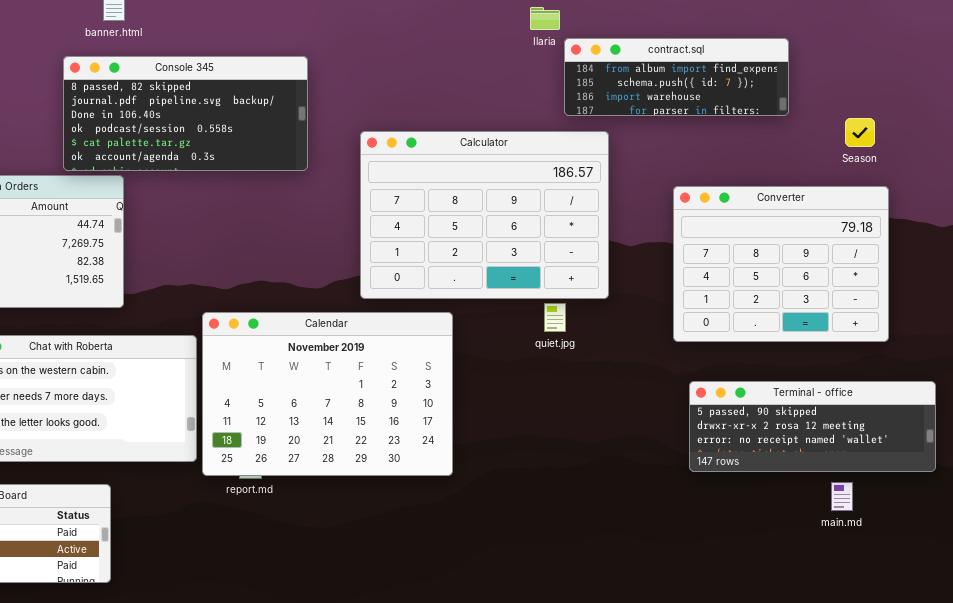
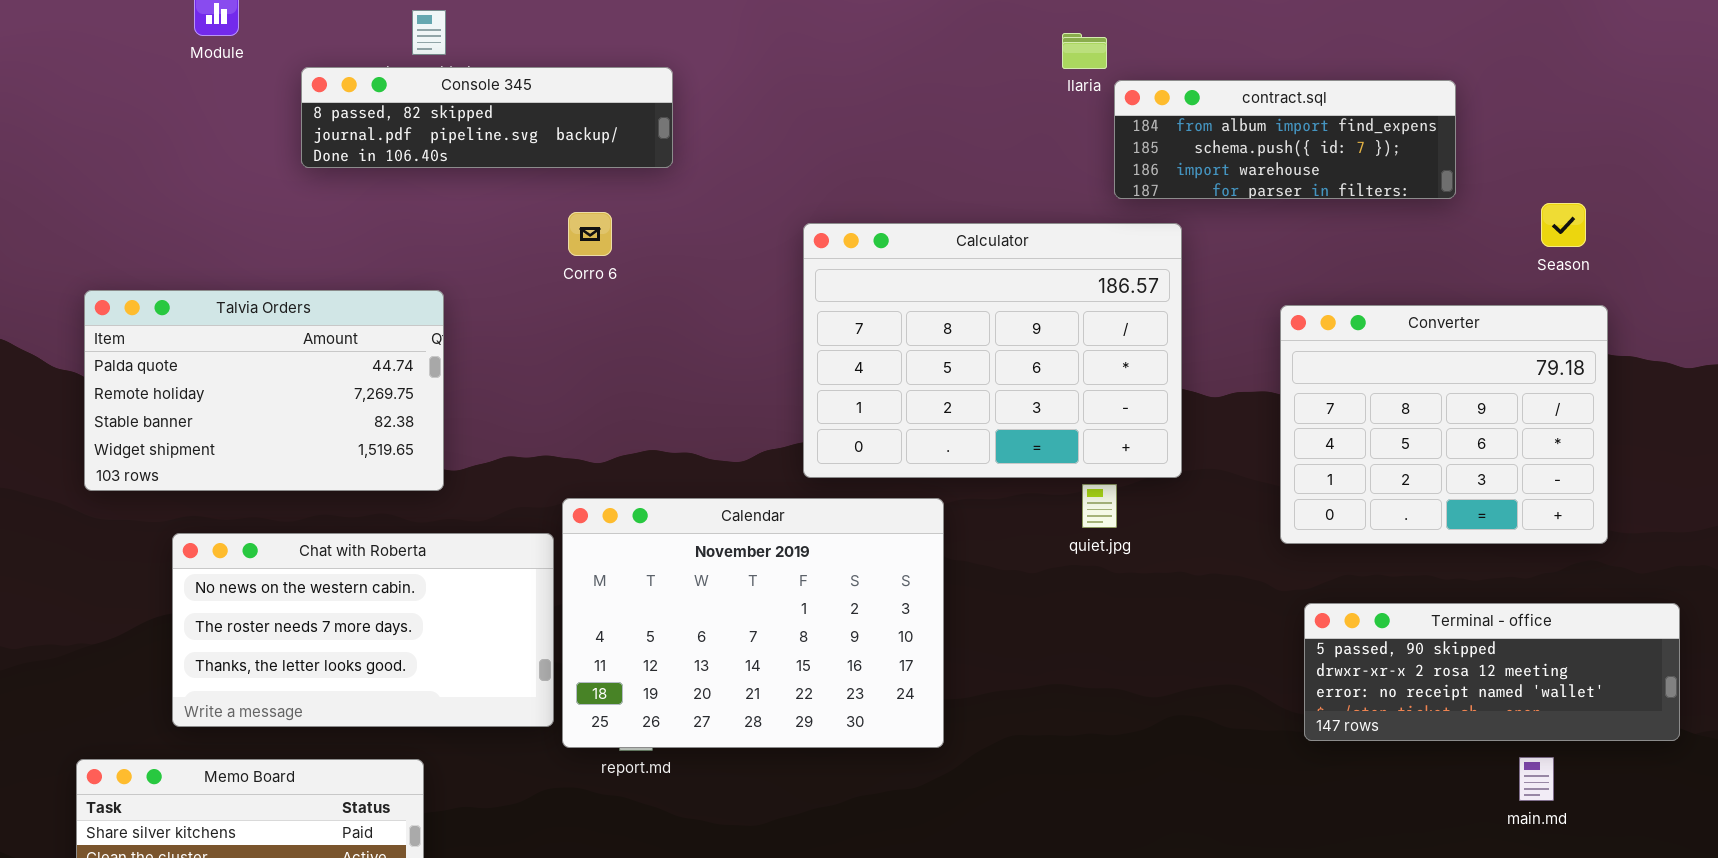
Console 345: [63,56,308,171] -> [301,67,673,168], moved, resized

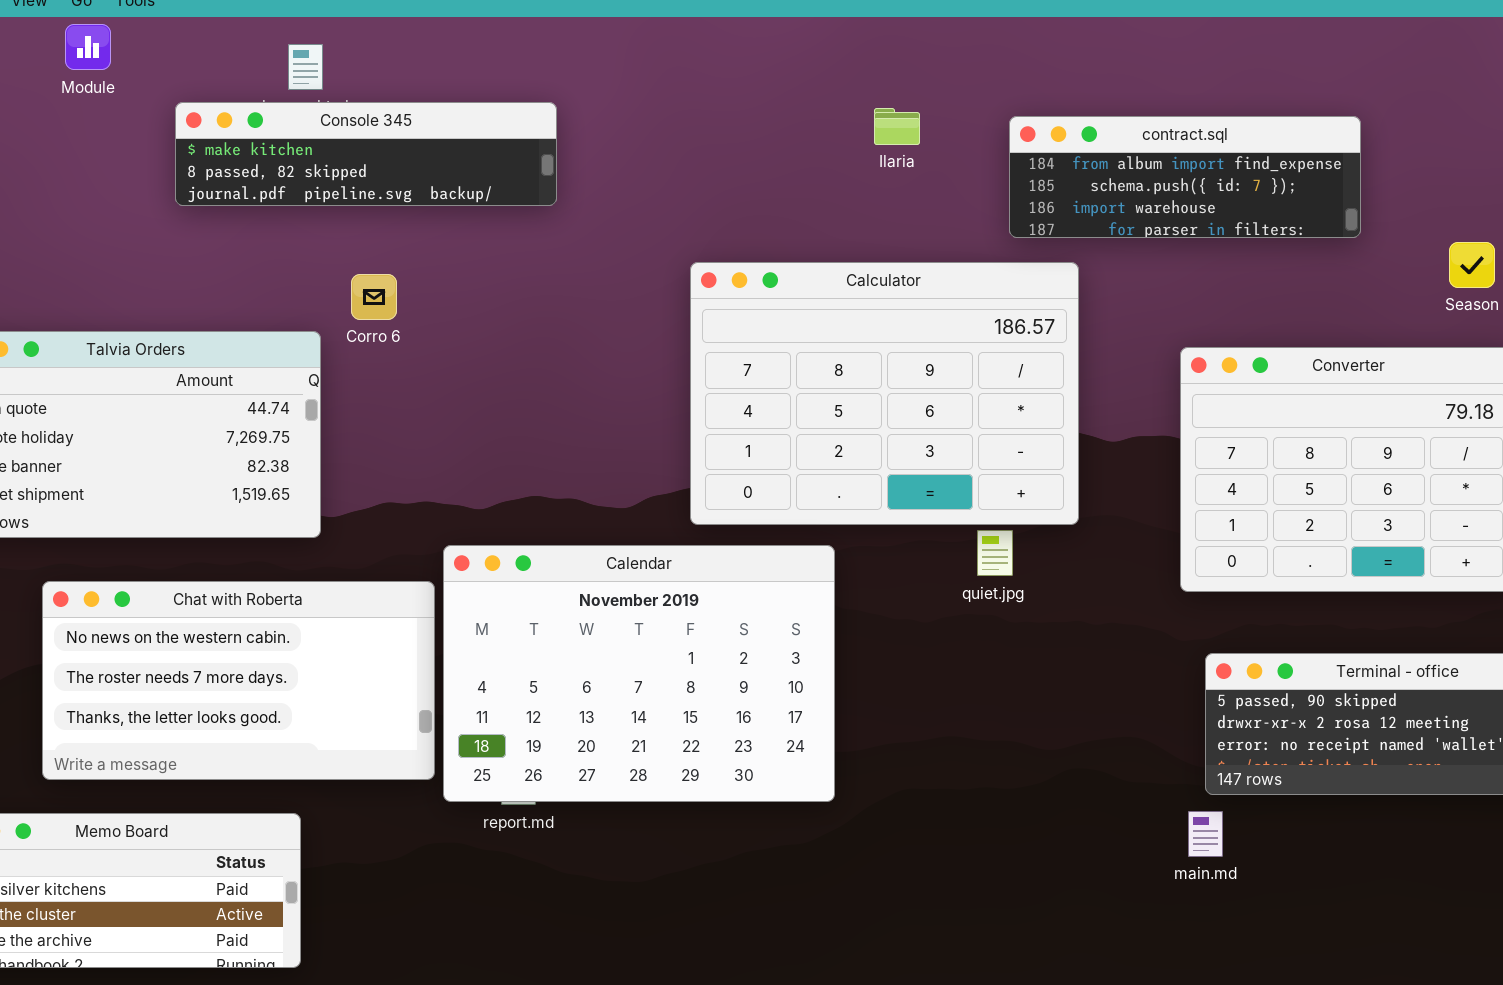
Ilaria: [1062,33,1107,69] -> [874,108,920,145], moved
Console 345: [301,67,673,168] -> [175,102,557,206], scrolled up 1 row
Corro 6: [568,212,612,256] -> [351,274,397,320], moved
main.md: [1519,757,1554,801] -> [1188,811,1223,857], moved

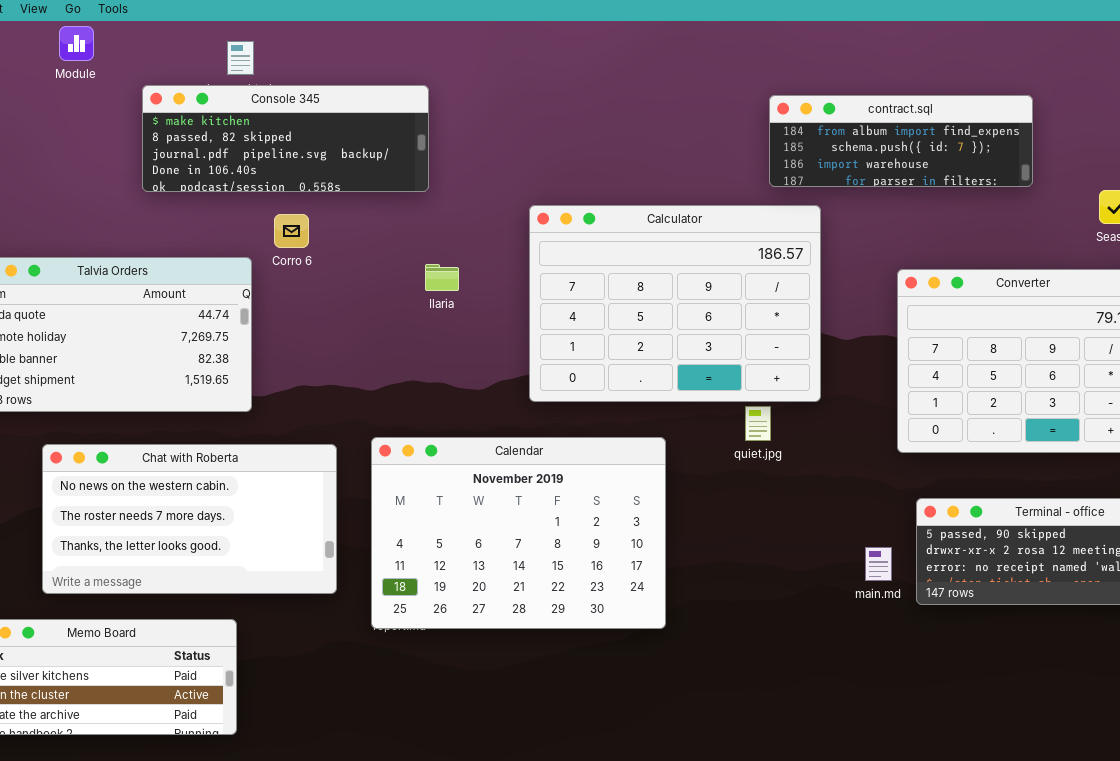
Console 345: [175,102,557,206] -> [142,85,429,192], resized
Ilaria: [874,108,920,145] -> [425,264,459,291], moved
Calendar: [443,545,835,802] -> [371,437,666,629], moved
main.md: [1188,811,1223,857] -> [865,547,892,581], moved

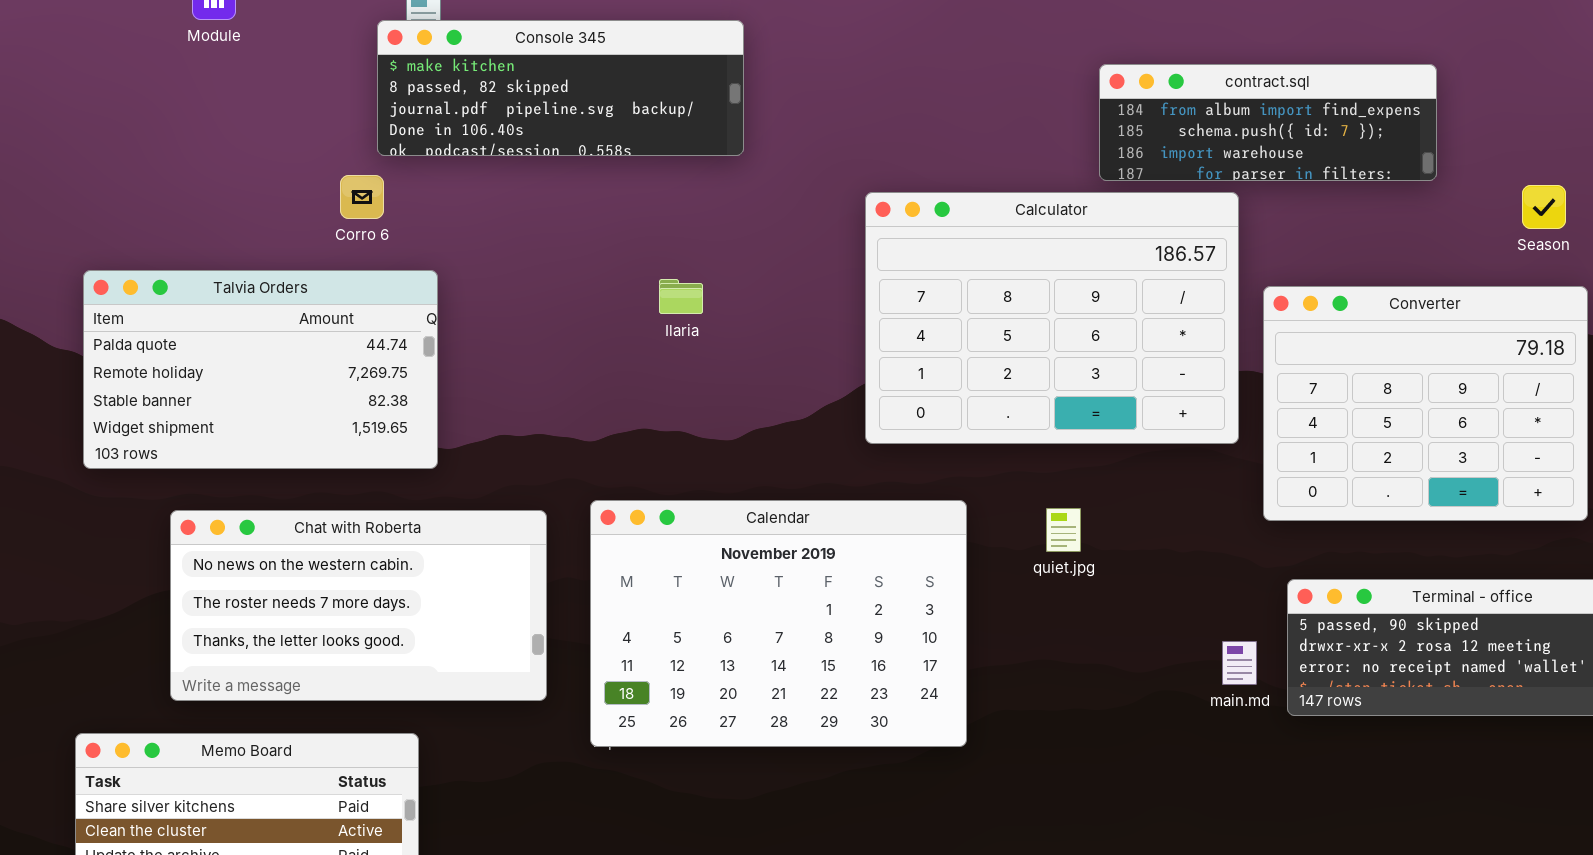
Console 345: [142,85,429,192] -> [377,20,744,156], moved
Calculator: [529,205,821,402] -> [865,192,1239,444], moved
Corro 6: [274,214,309,248] -> [340,175,384,219], moved
quiet.jpg: [745,406,771,441] -> [1046,508,1081,552], moved

